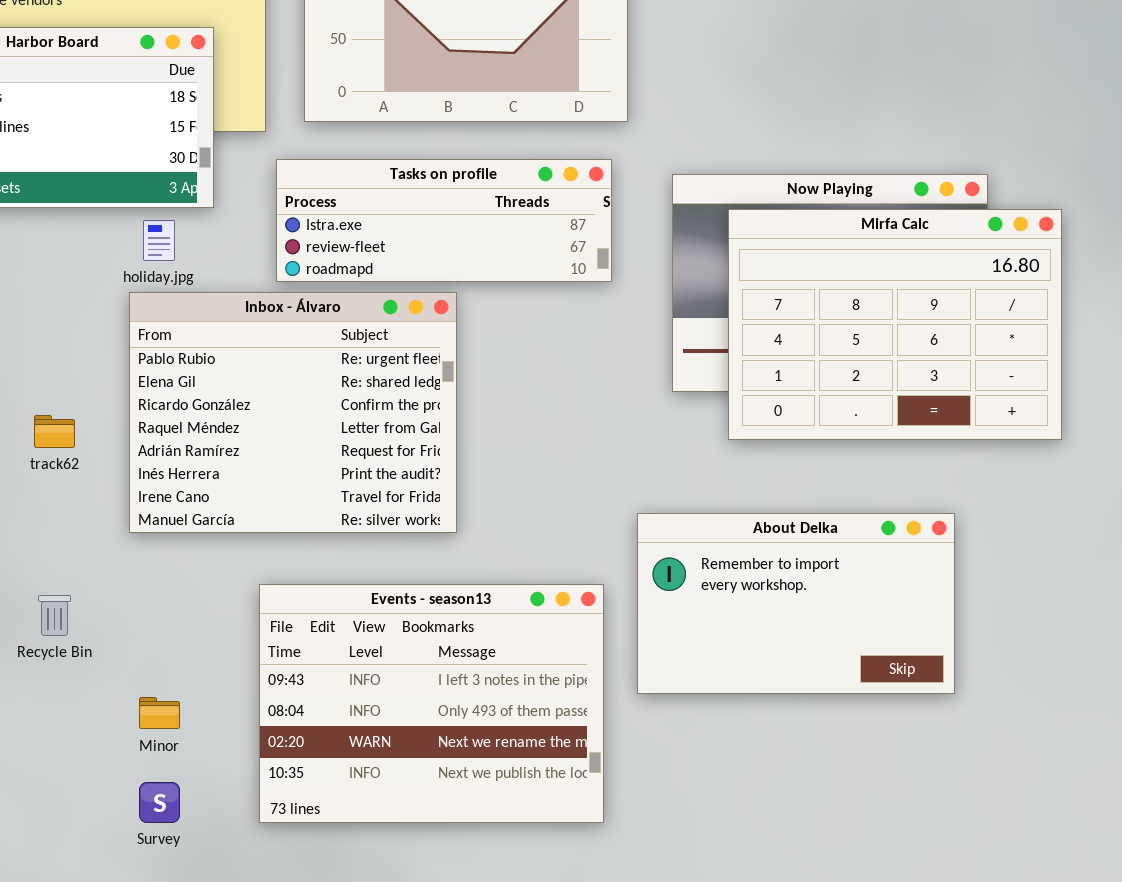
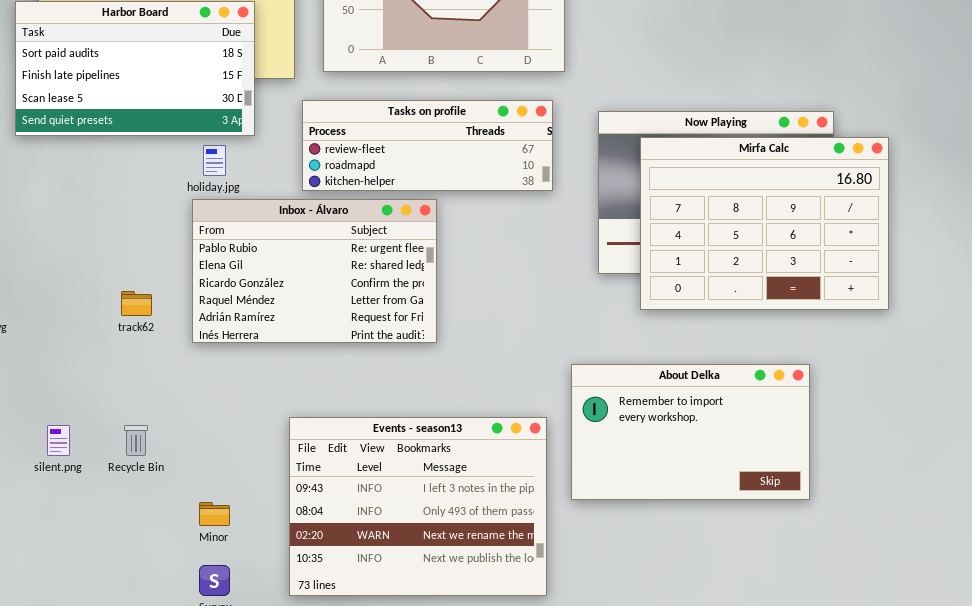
Tasks on profile: [276,159,612,282] -> [302,100,553,191], scrolled down 1 row
Inbox - Álvaro: [129,292,457,533] -> [192,199,437,343], resized

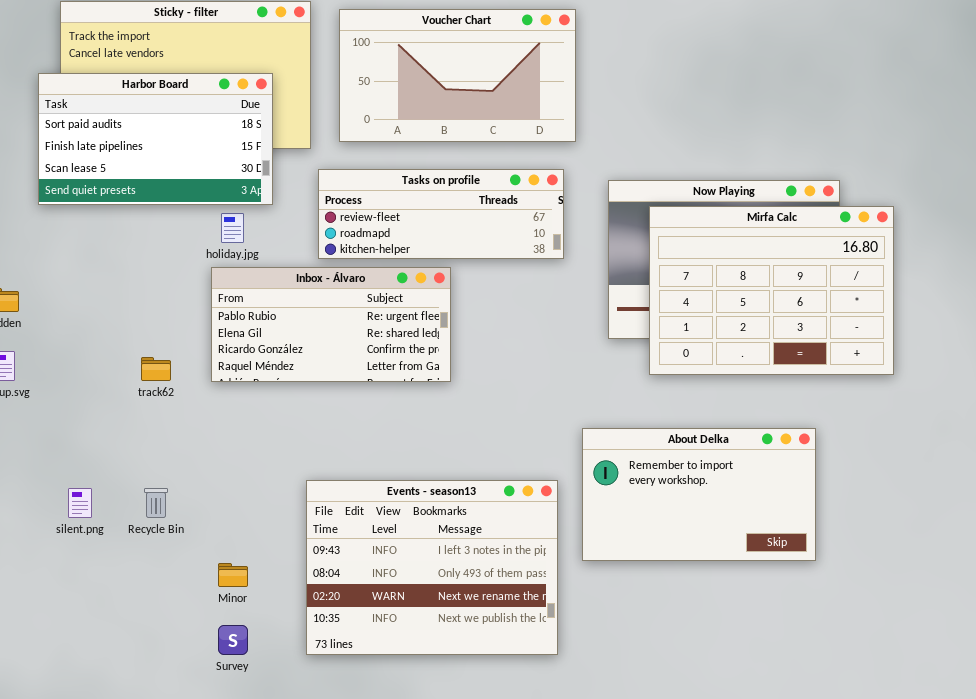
Inbox - Álvaro: [192,199,437,343] -> [211,267,451,382], resized

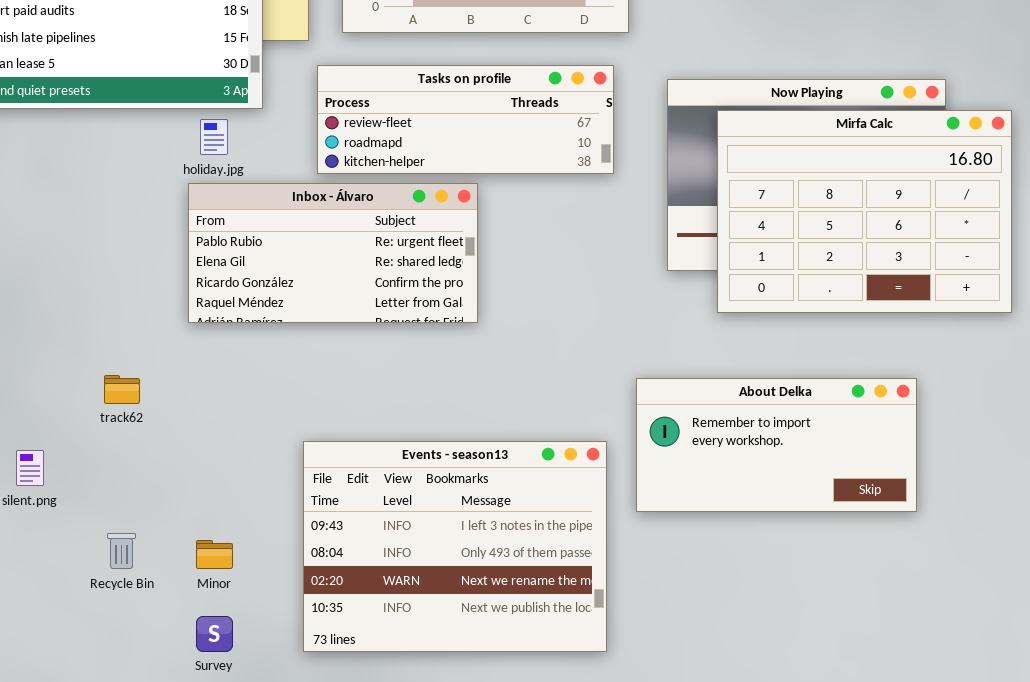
track62: [141,357,171,381] -> [104,375,140,404], moved
About Delka: [582,428,816,561] -> [636,378,917,512], resized
Recycle Bin: [144,488,168,518] -> [107,533,136,569], moved

